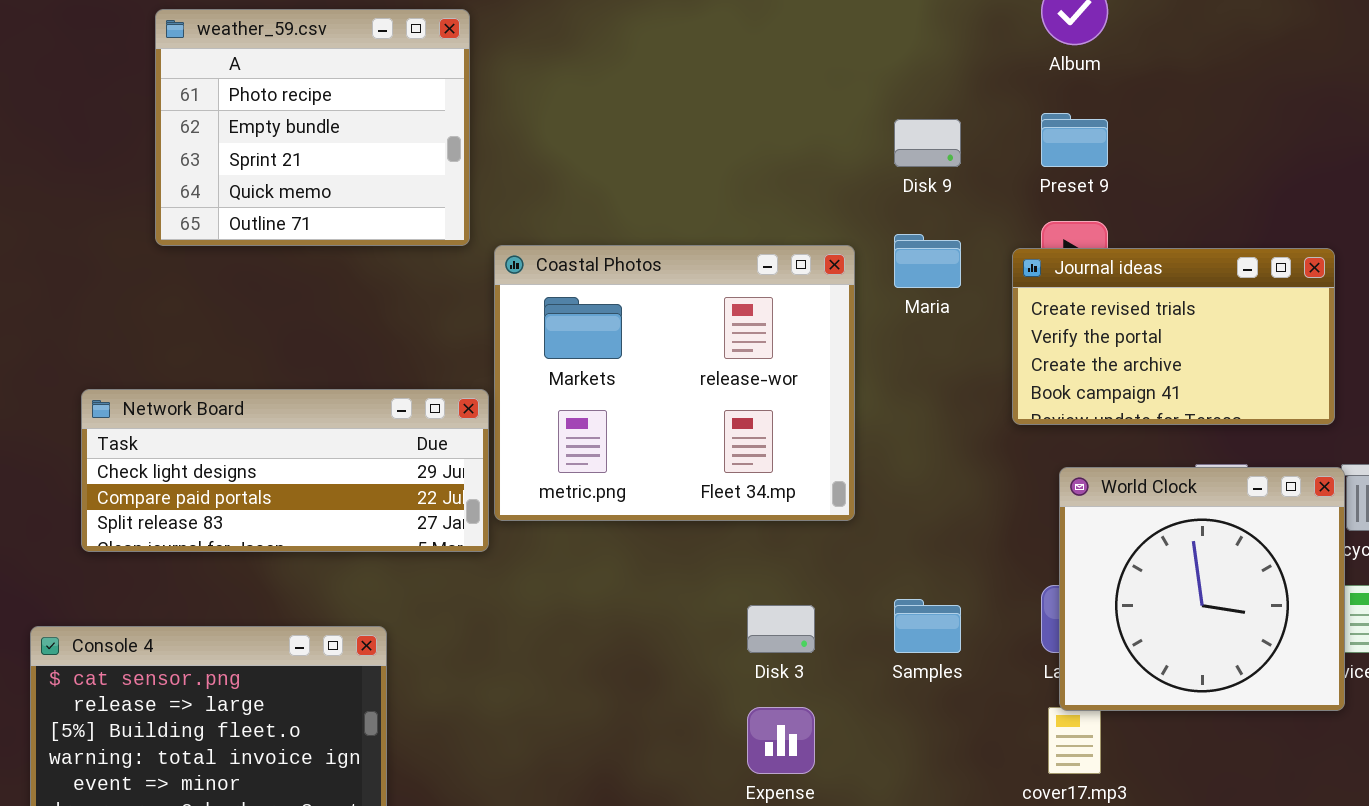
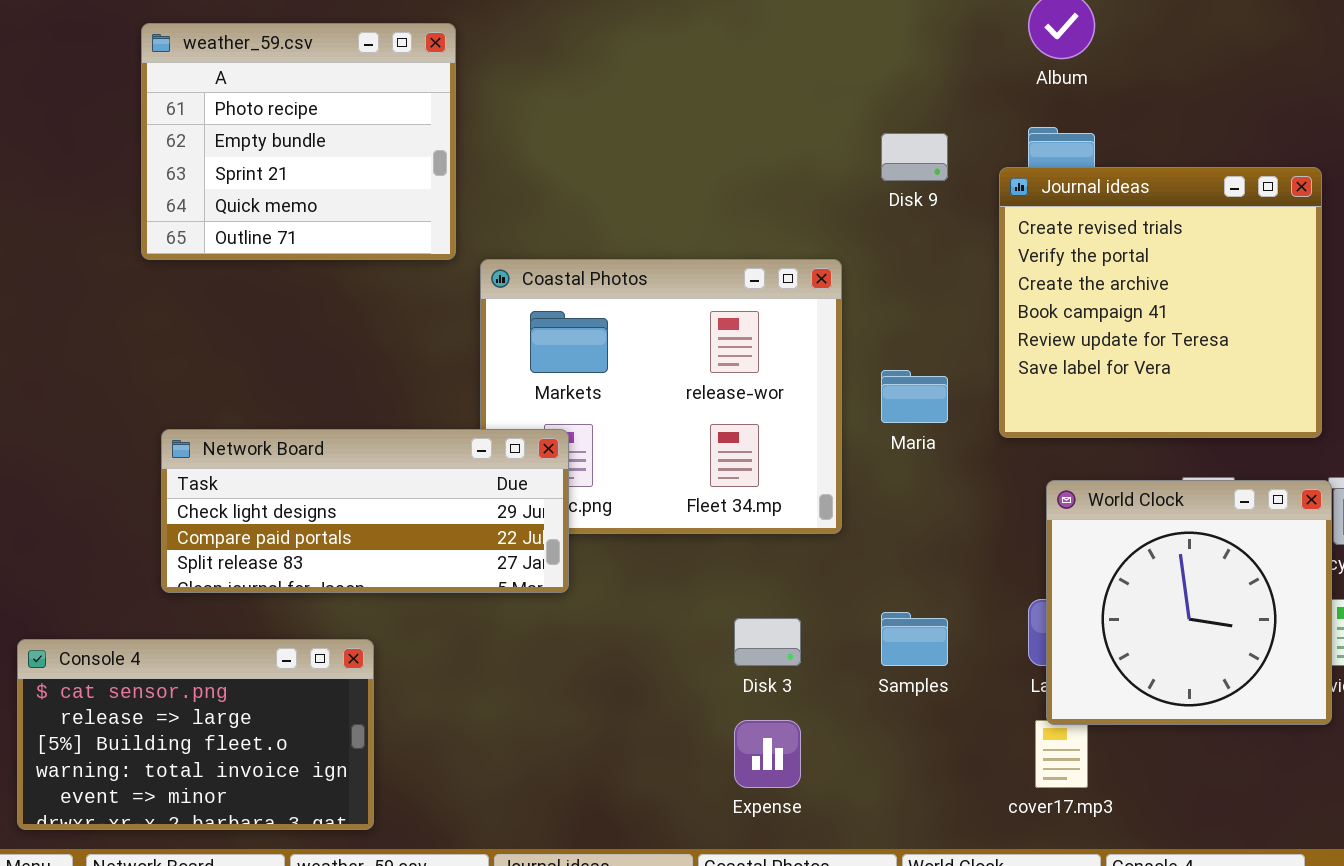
Maria: [894,234,961,288] -> [881,370,948,423], moved
Journal ideas: [1012,248,1335,425] -> [999,167,1322,438], resized
Network Board: [81,389,489,552] -> [161,429,569,593], moved

